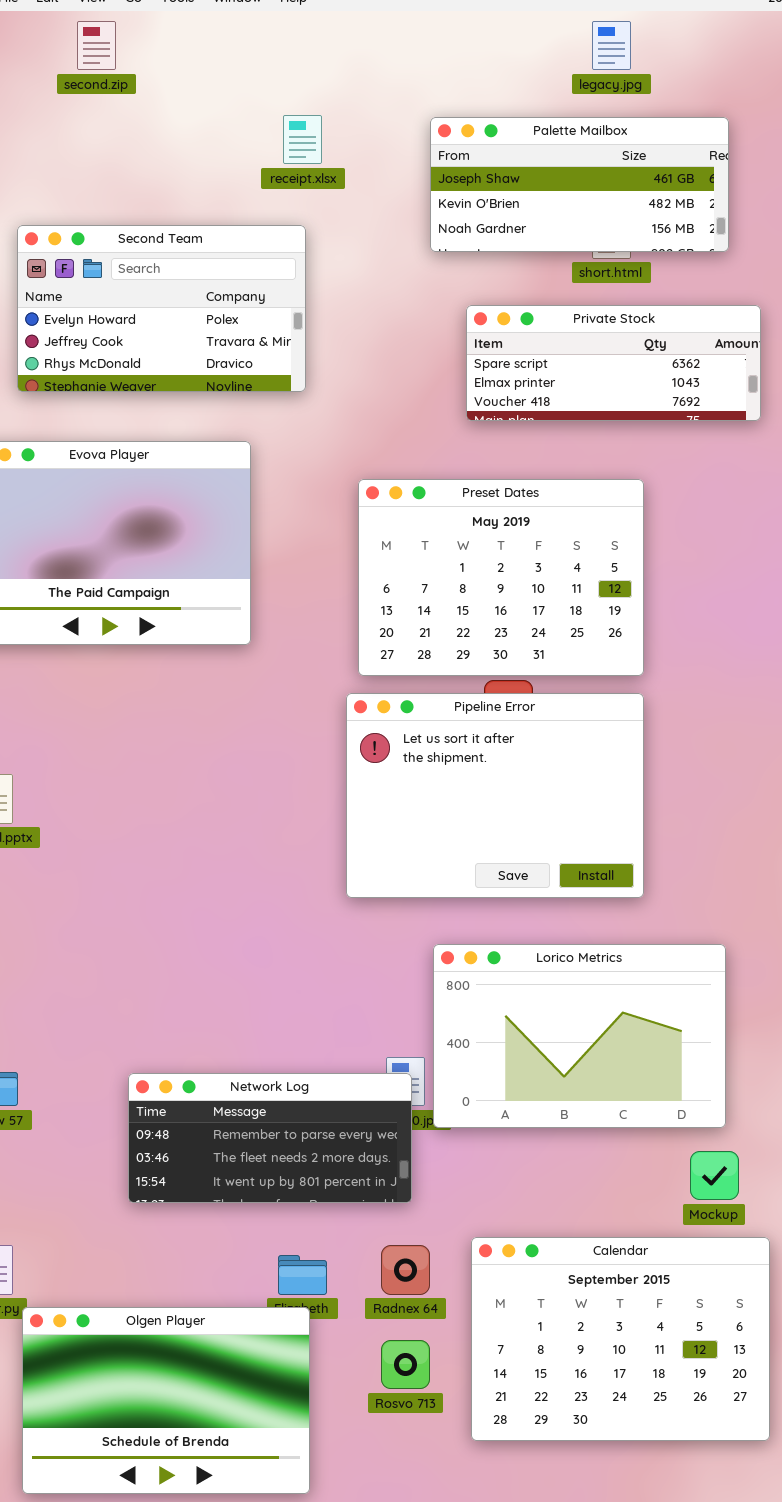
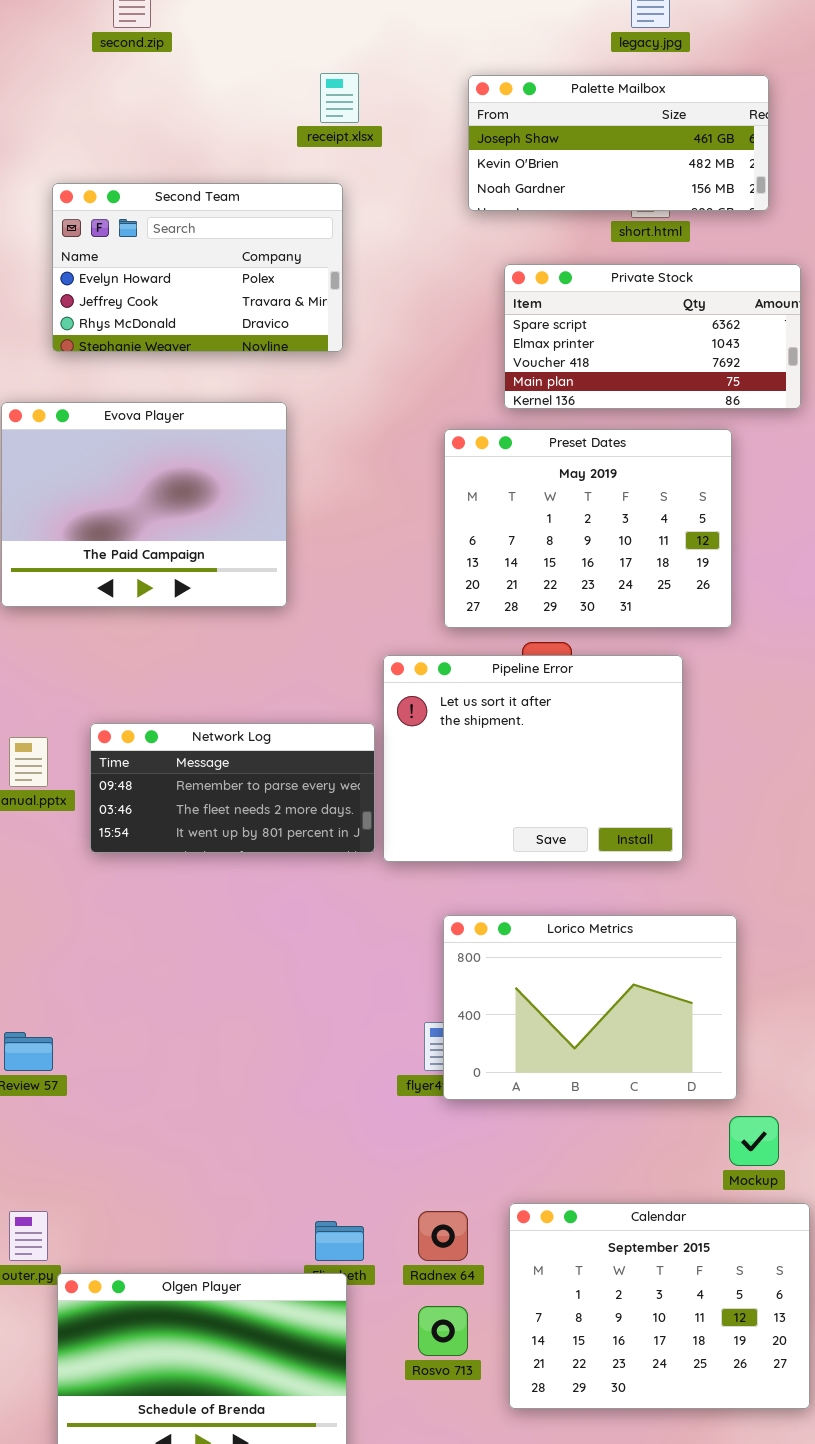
Private Stock: [466,305,761,421] -> [504,264,801,409], resized
Preset Dates: [358,479,644,676] -> [444,429,732,628], moved
Lorico Metrics: [433,944,726,1128] -> [443,915,737,1100], moved
Network Log: [128,1073,412,1203] -> [90,723,375,853], moved

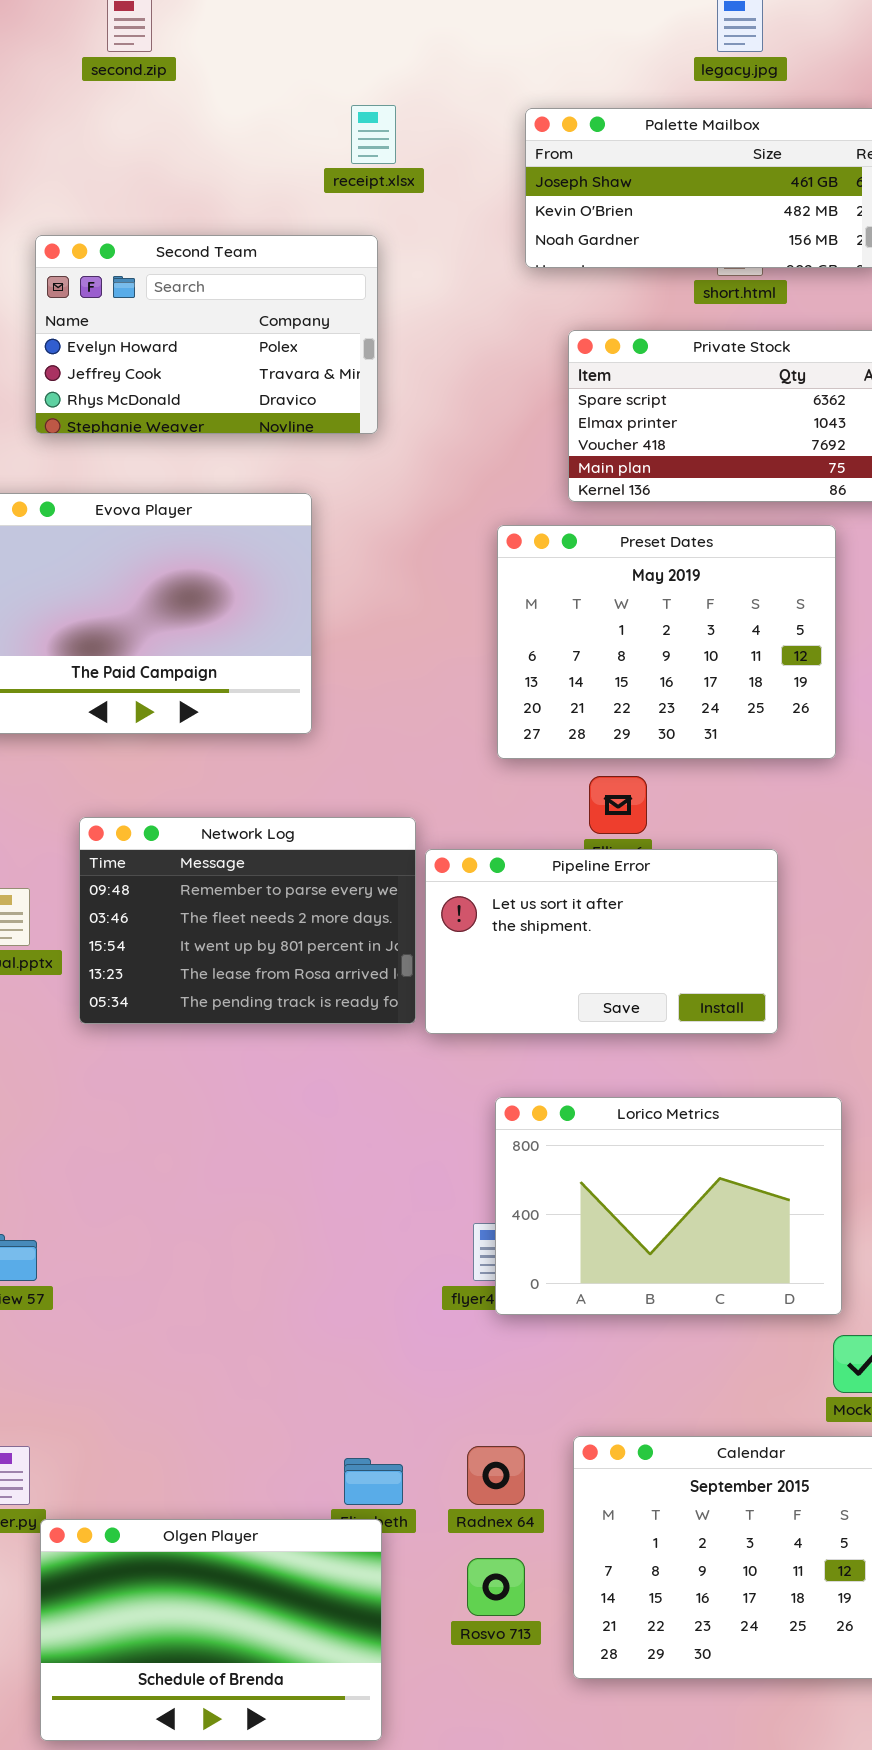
Pipeline Error: [383,655,683,862] -> [425,849,778,1034], resized
Network Log: [90,723,375,853] -> [79,817,416,1024], resized

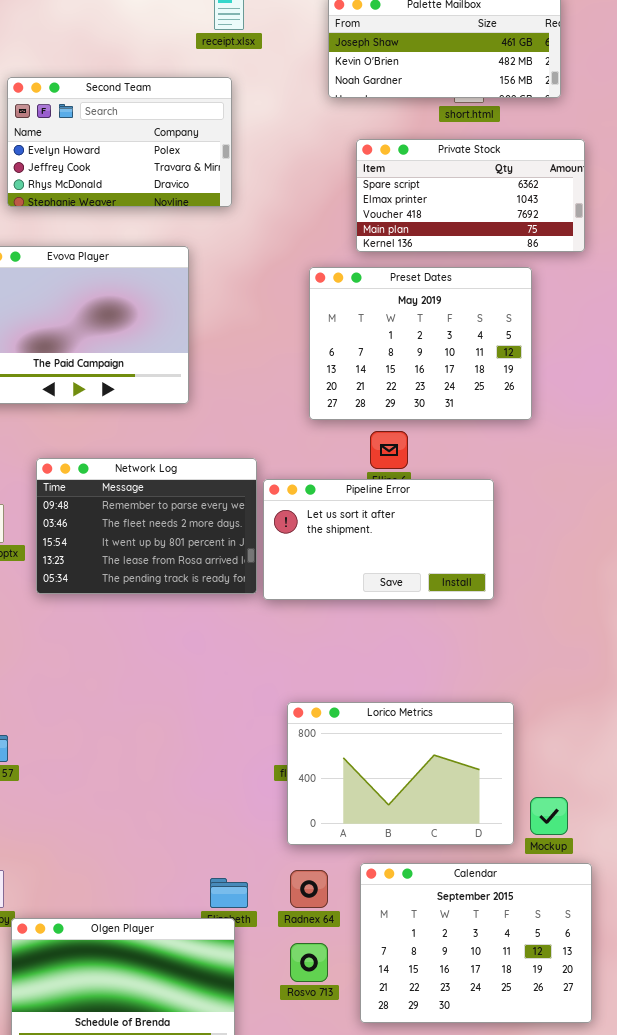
Lorico Metrics: [495,1097,842,1315] -> [287,702,514,845], moved

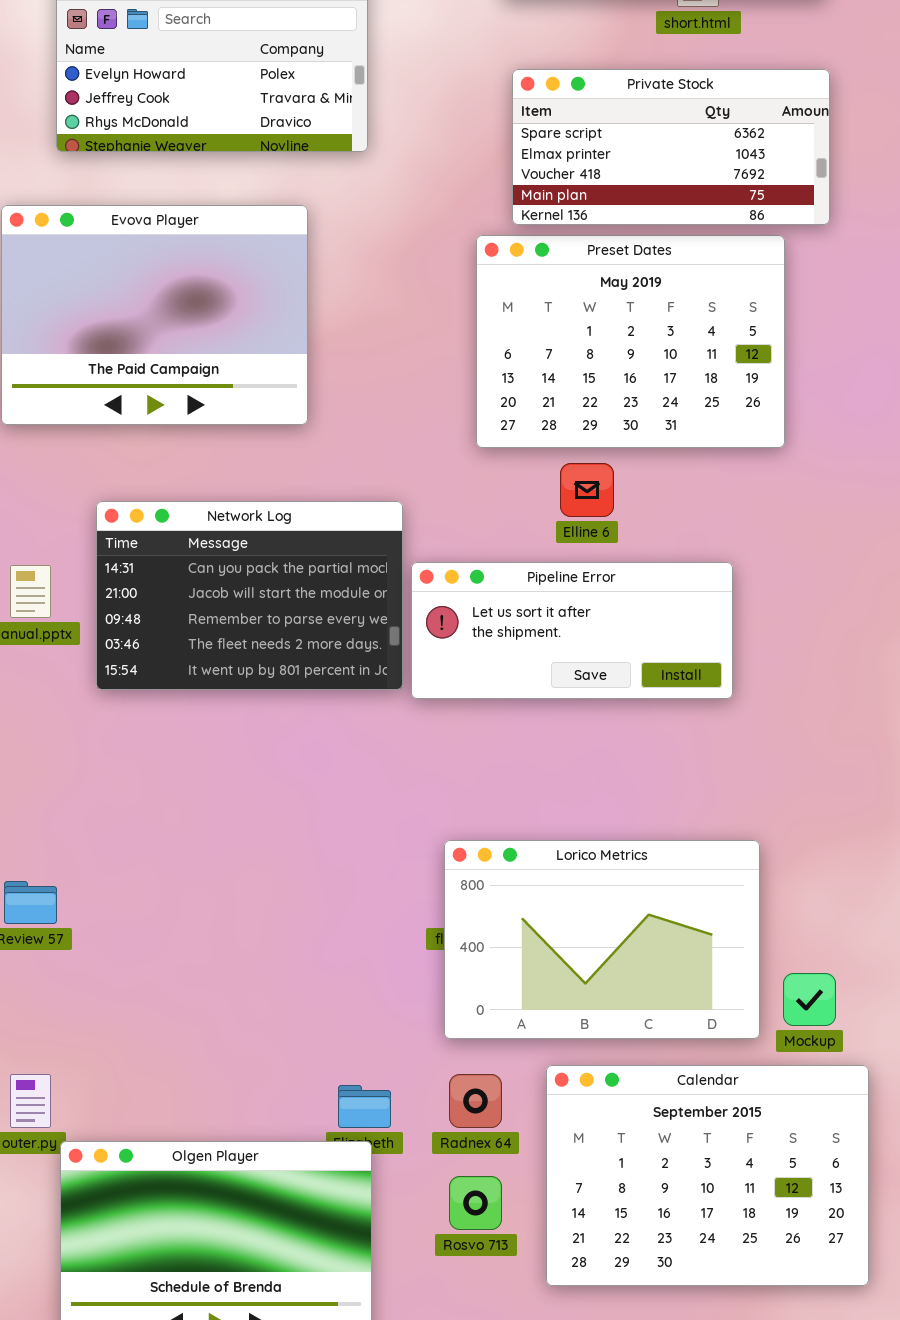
Private Stock: [356,139,585,252] -> [512,69,830,225], moved
Network Log: [36,458,257,594] -> [96,501,403,690], scrolled up 2 rows
Pipeline Error: [263,479,494,600] -> [411,562,733,699], resized

